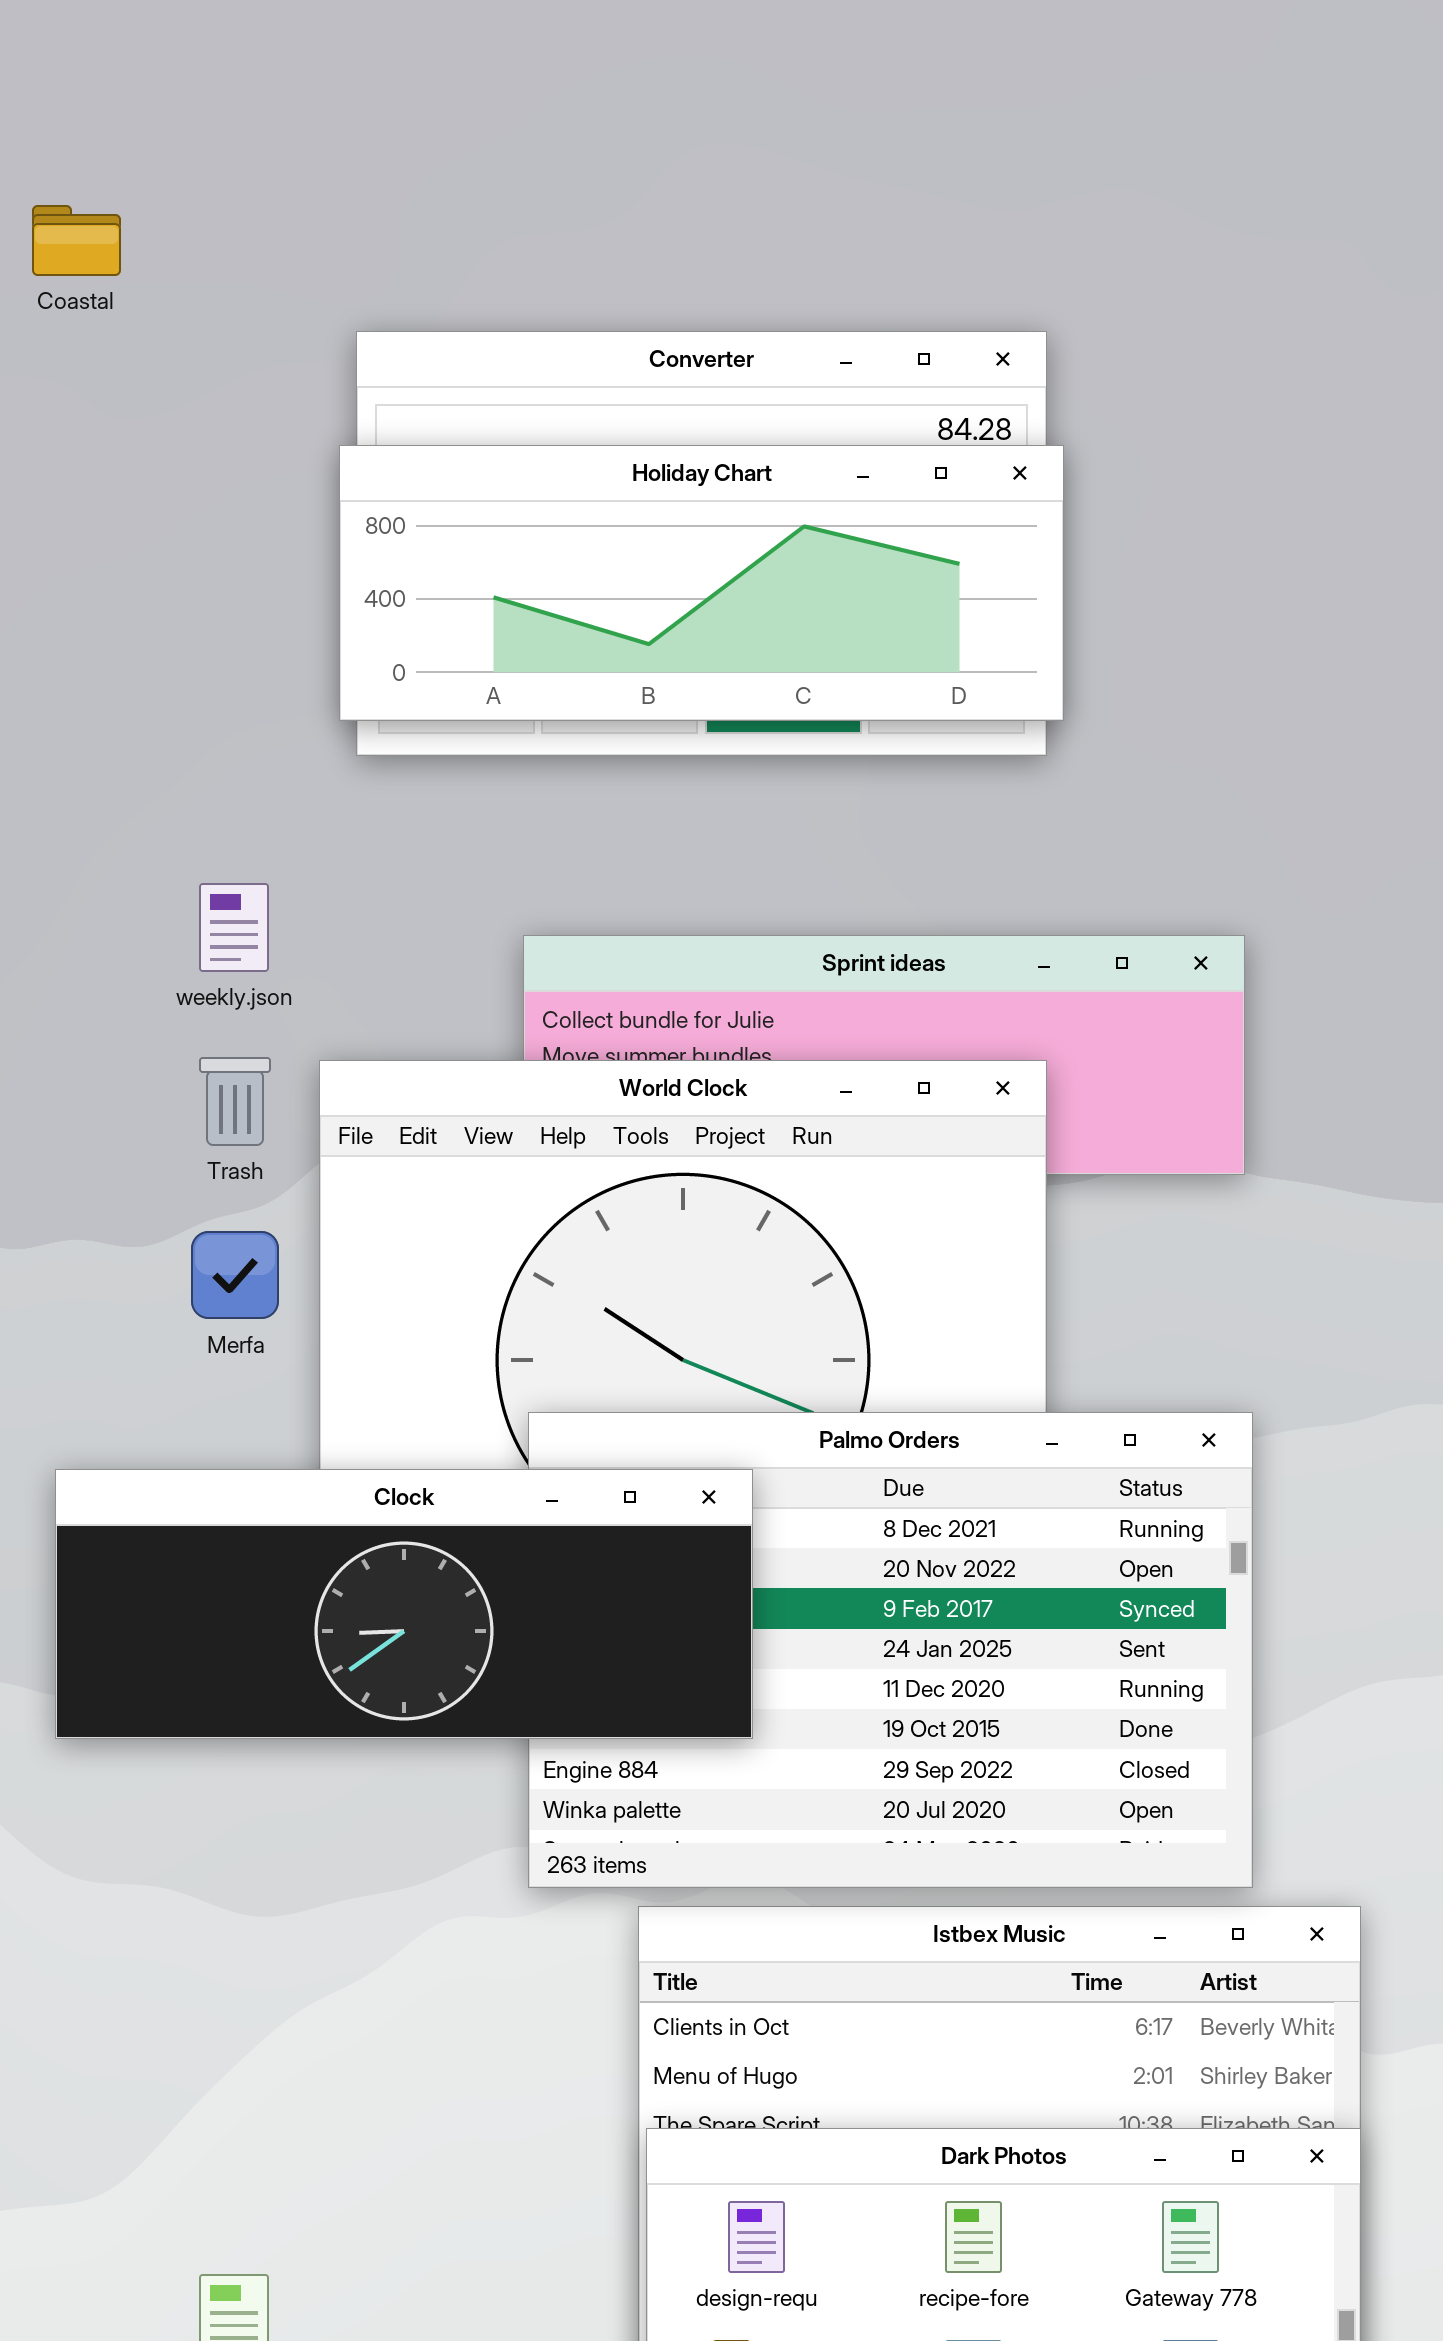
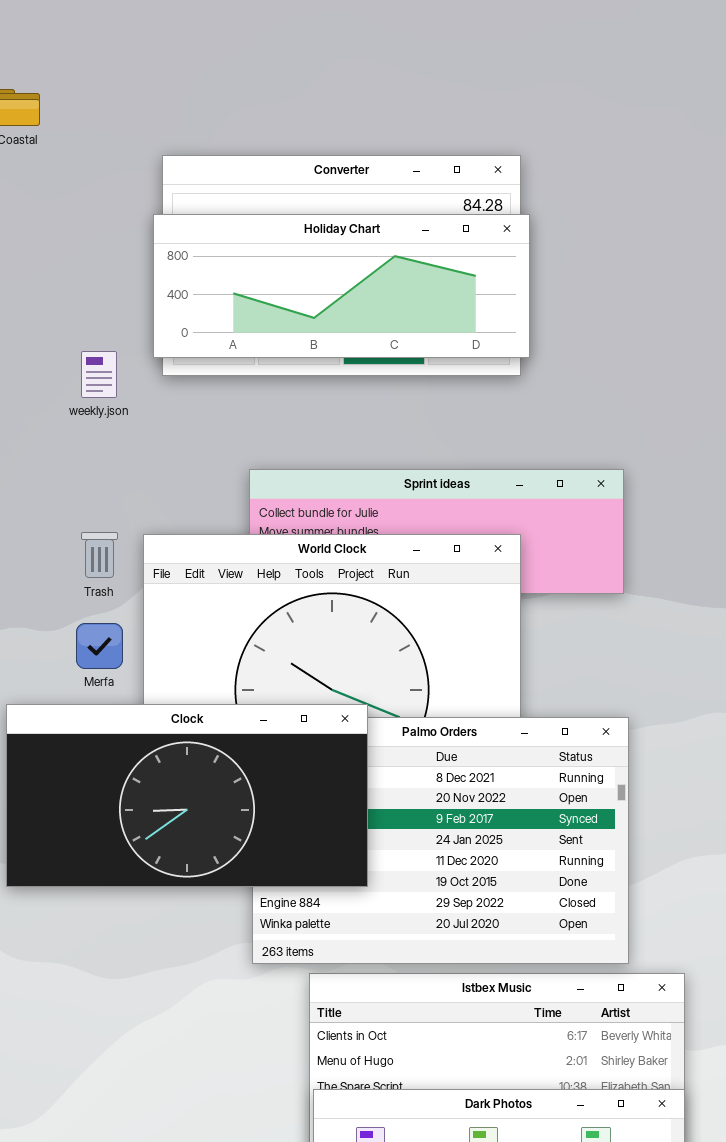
weekly.json: [199,883,269,972] -> [81,351,117,398], moved
Clock: [55,1469,753,1739] -> [6,704,368,887], resized

